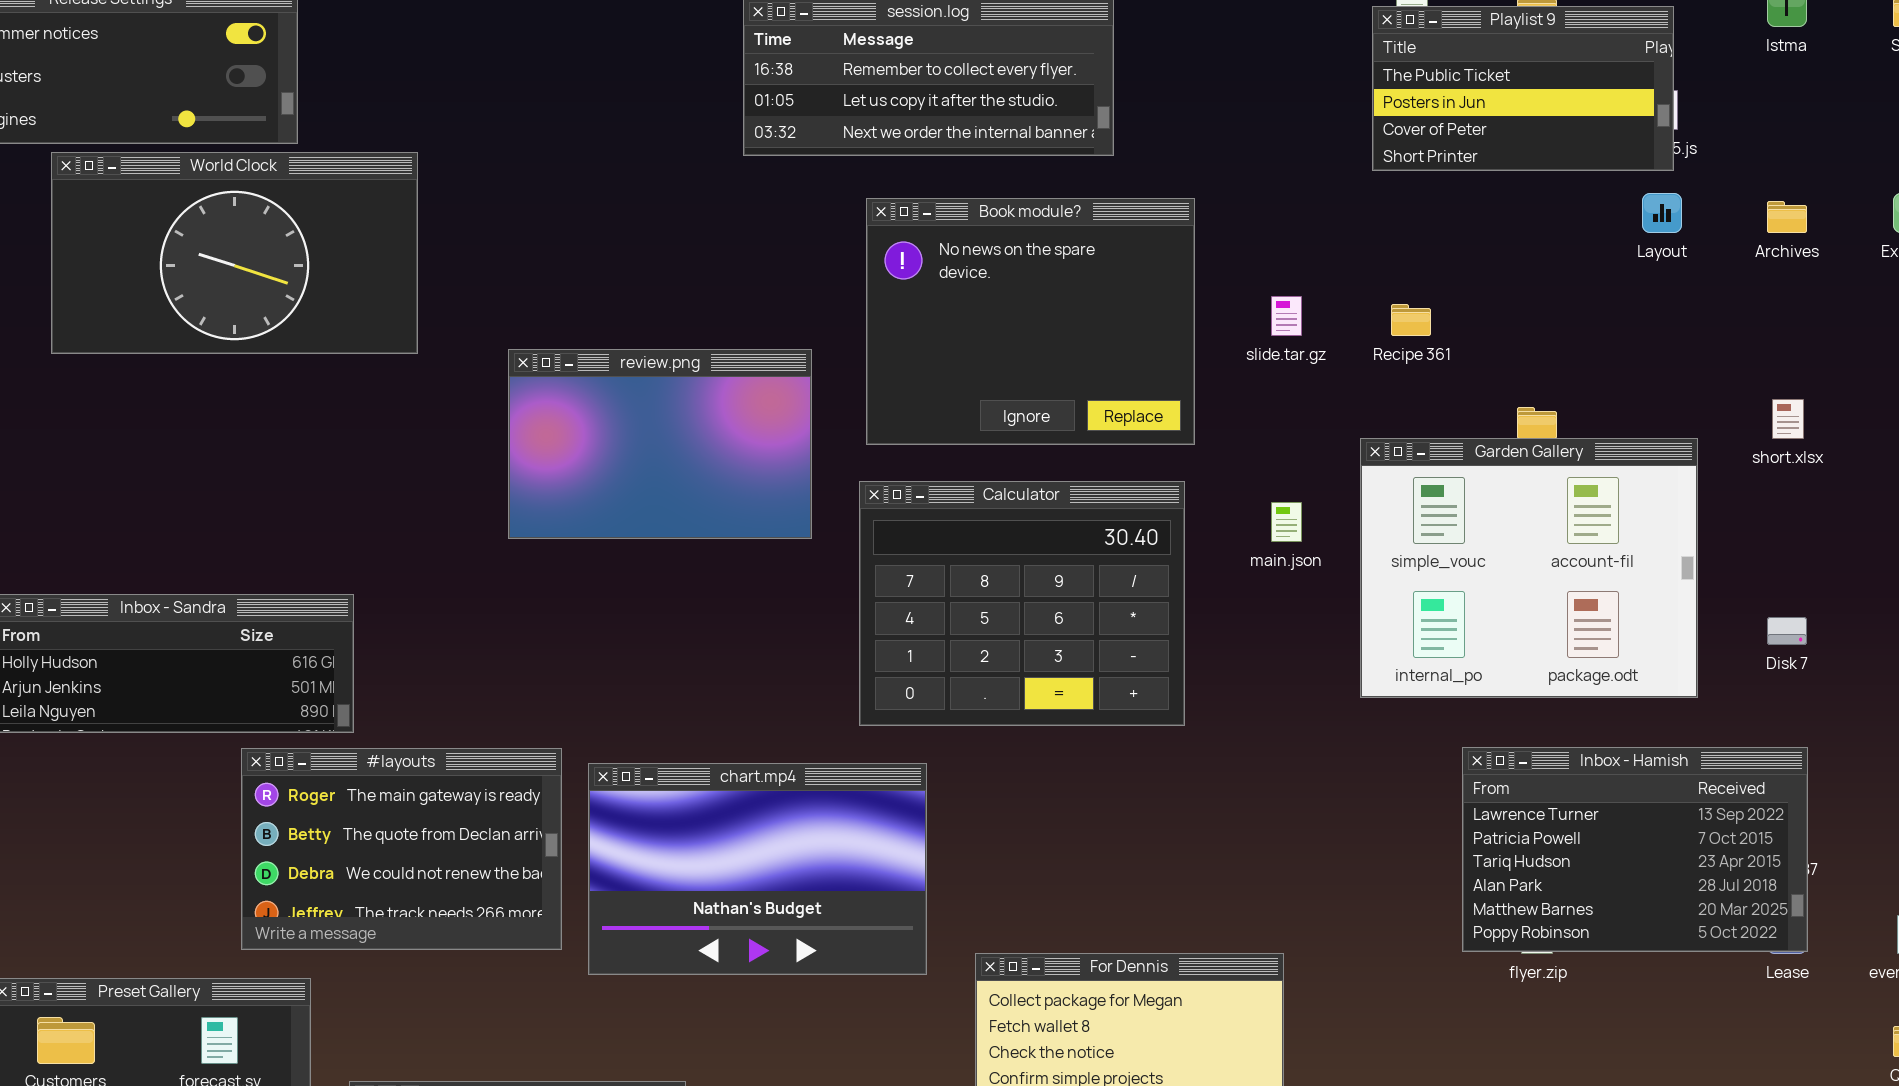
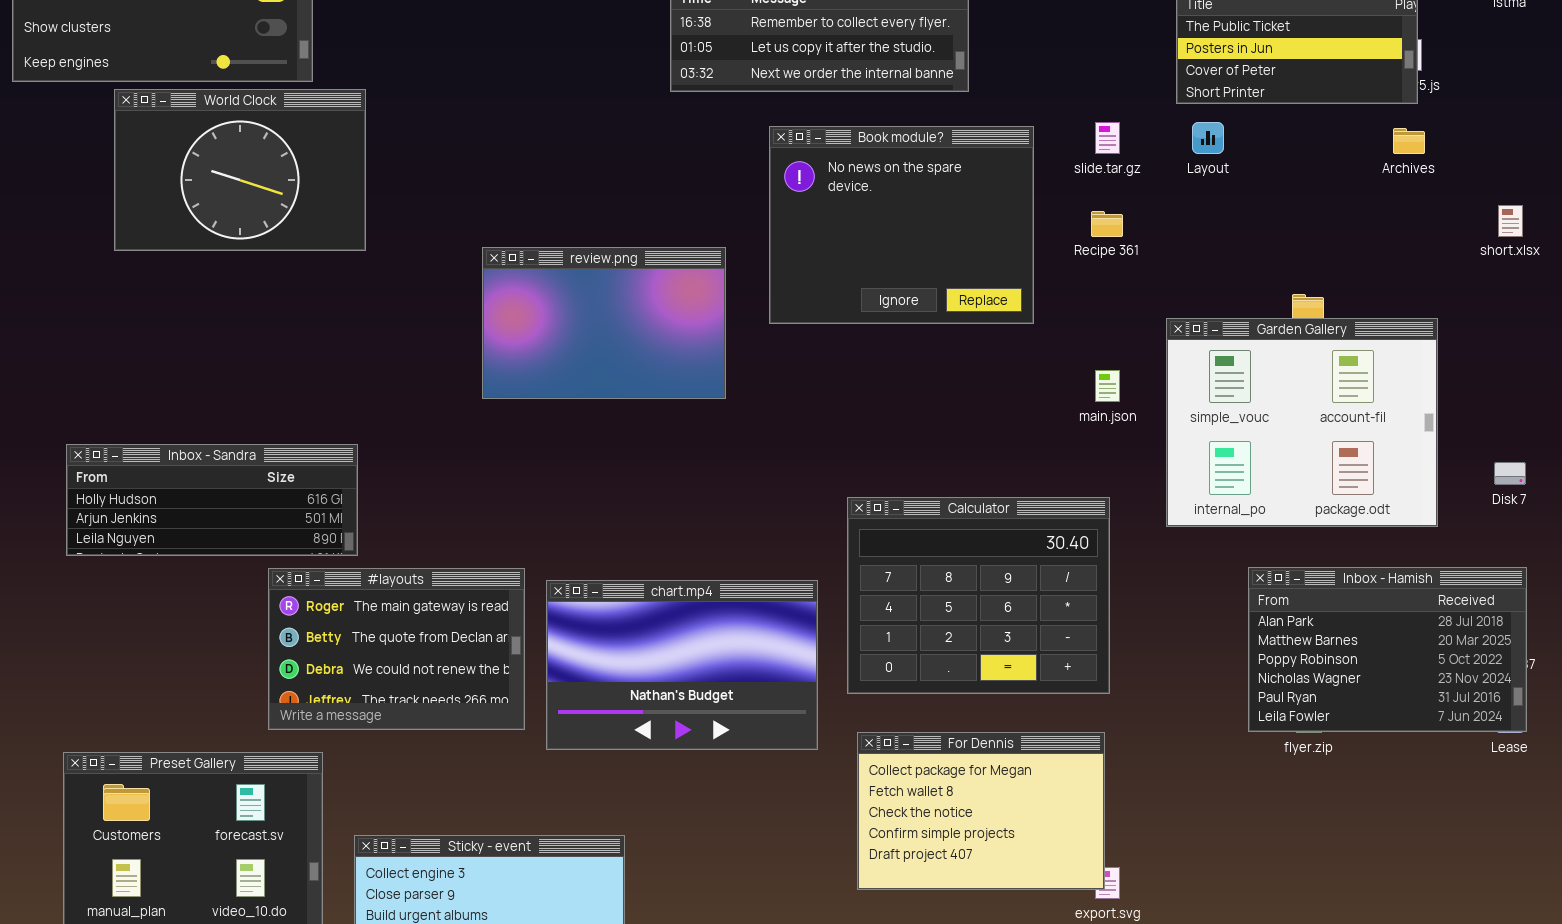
World Clock: [51,152,418,354] -> [114,89,366,251], resized
Layout: [1642,193,1682,233] -> [1192,122,1224,154], moved
Archives: [1767,201,1807,233] -> [1393,128,1425,154], moved
slide.tar.gz: [1271,296,1302,336] -> [1095,122,1120,154], moved
Recipe 361: [1391,304,1431,336] -> [1091,211,1123,237], moved
short.xlsx: [1772,399,1804,439] -> [1498,205,1523,237], moved
Calculator: [859,481,1185,726] -> [847,497,1110,694], moved
Inbox - Hamish: [1462,747,1808,952] -> [1248,567,1527,732], scrolled down 3 rows

